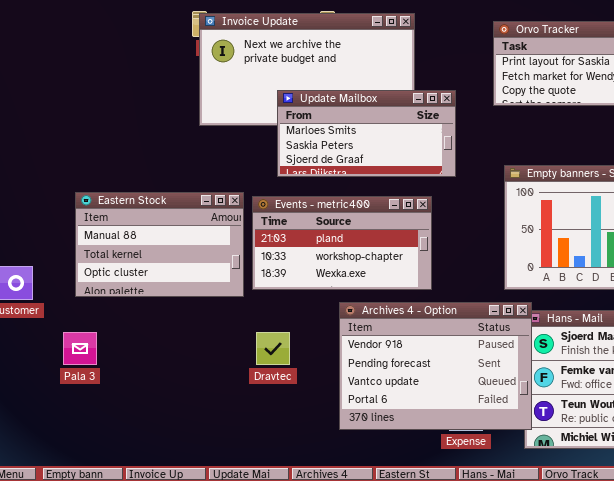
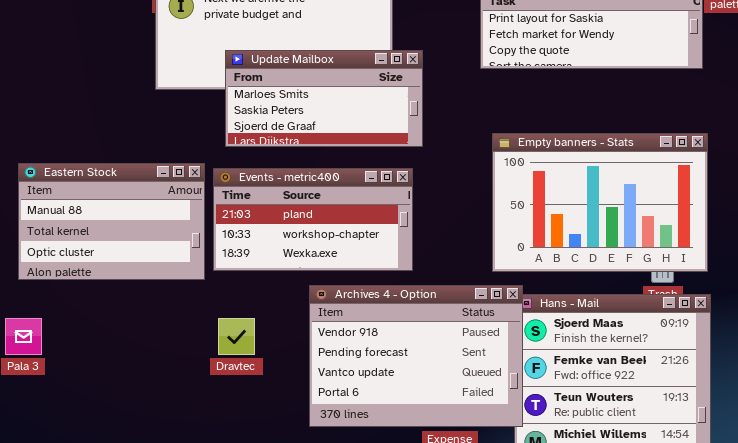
Update Mailbox: [277,90,456,177] -> [225,50,423,147], moved

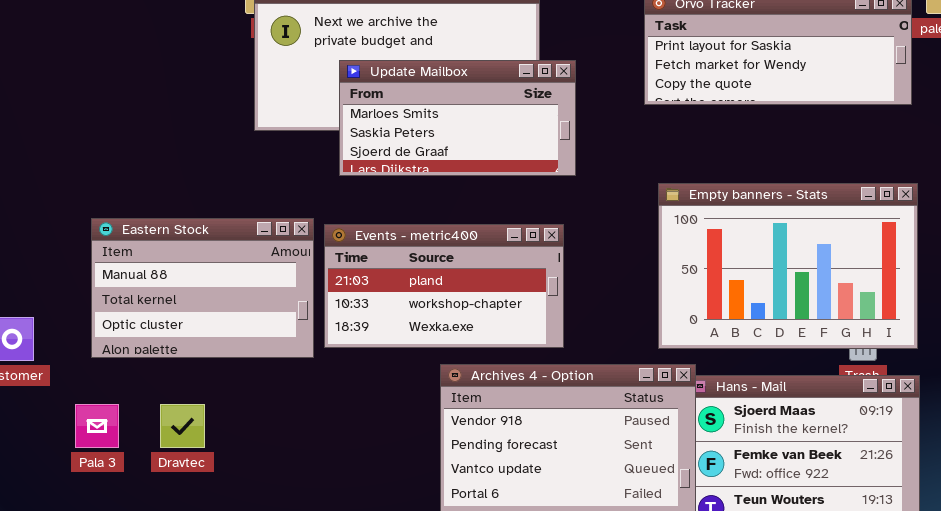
Update Mailbox: [225,50,423,147] -> [339,60,576,176], moved
Dravtec: [218,318,255,355] -> [160,404,205,448], moved

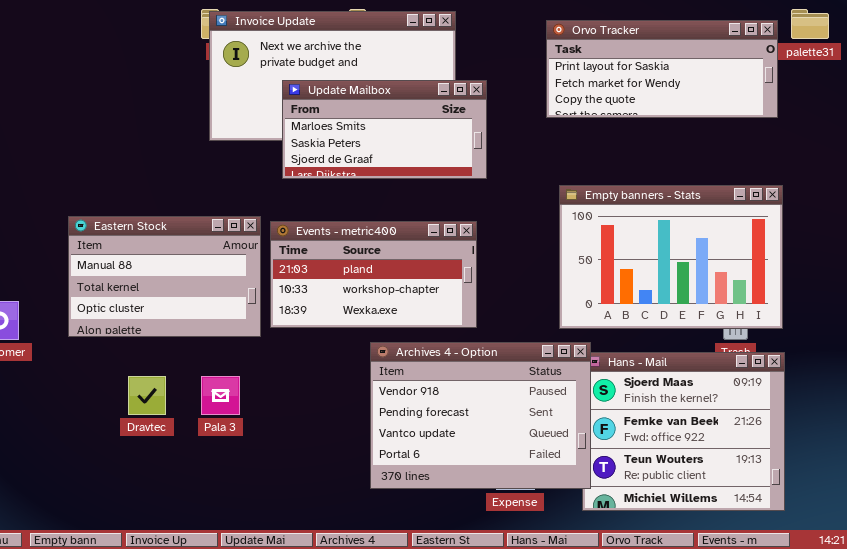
Pala 3: [75,404,119,448] -> [201,376,240,415], moved

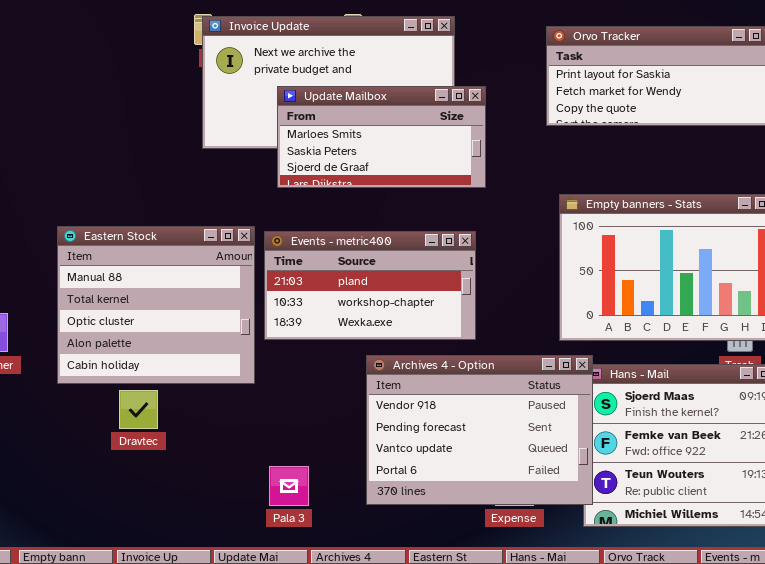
Eastern Stock: [68,216,261,337] -> [57,226,255,384], resized
Pala 3: [201,376,240,415] -> [269,466,309,506], moved

